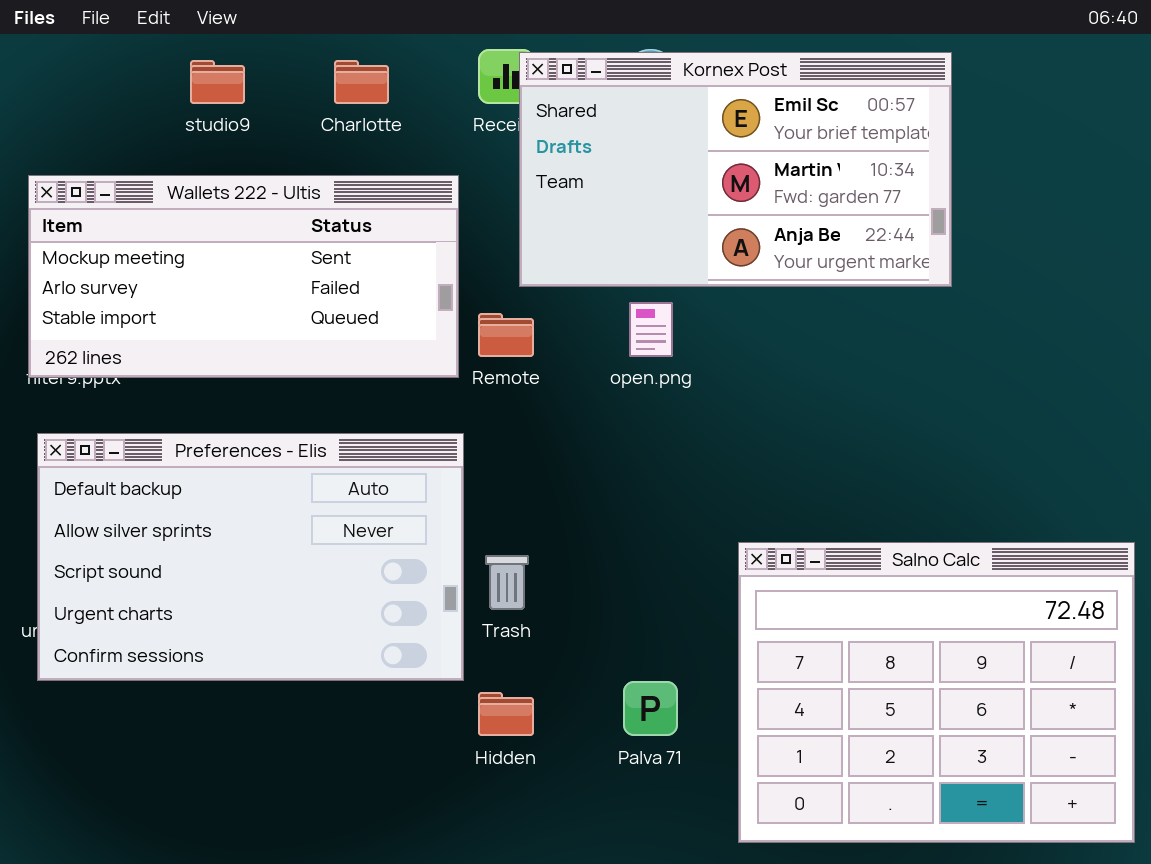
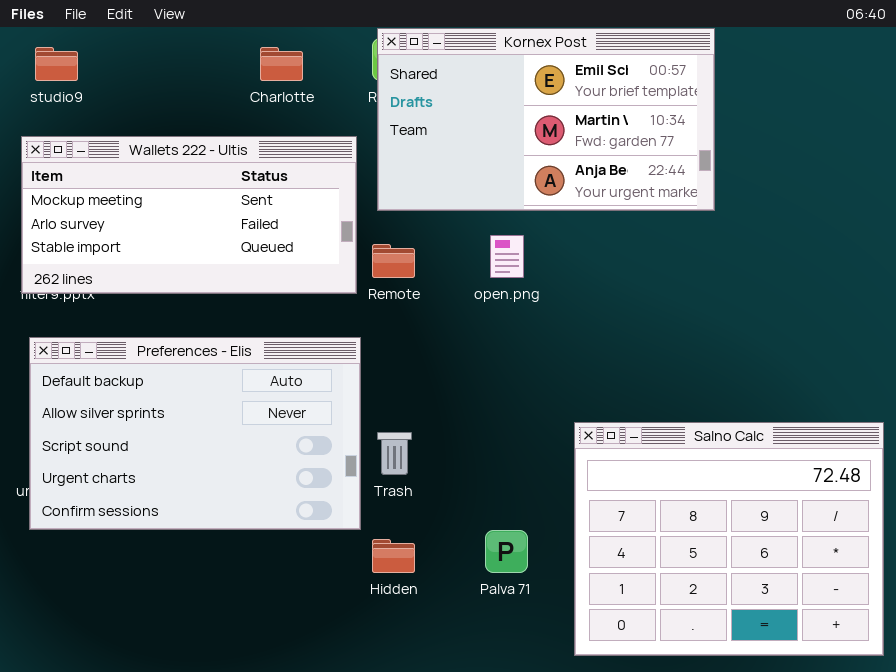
Kornex Post: [519,52,952,287] -> [377,28,715,211], moved
studio9: [190,60,245,104] -> [35,47,78,81], moved

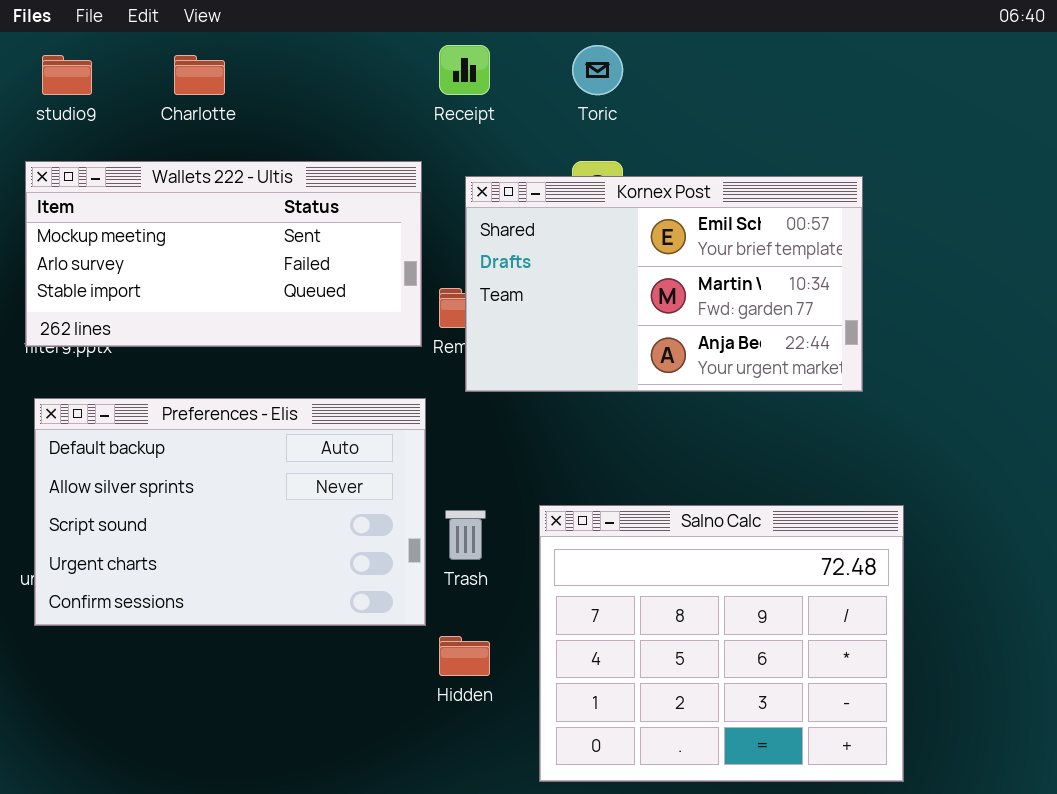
Kornex Post: [377,28,715,211] -> [465,176,863,392], moved
Charlotte: [260,47,303,81] -> [174,55,225,95], moved
Salno Calc: [574,422,884,656] -> [539,505,904,782], moved

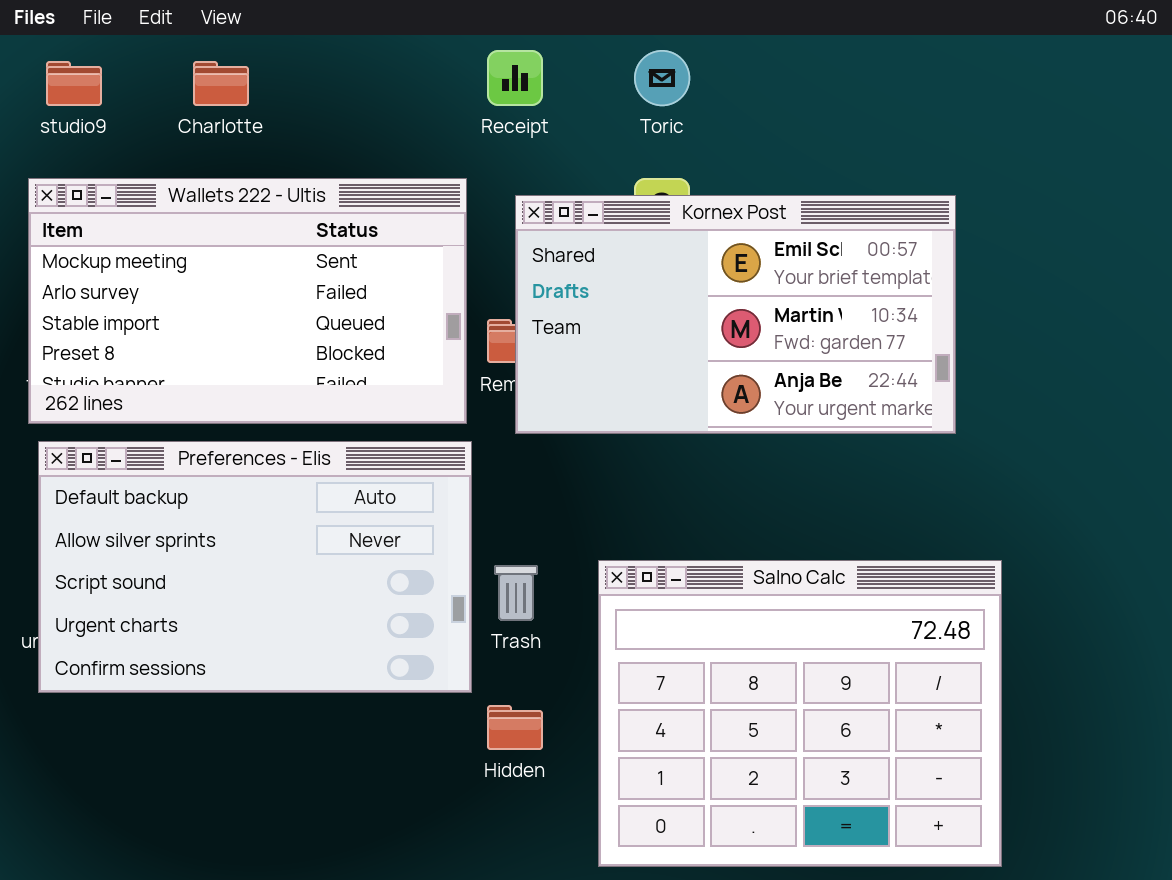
Wallets 222 - Ultis: [25,161,422,347] -> [28,178,467,424], resized

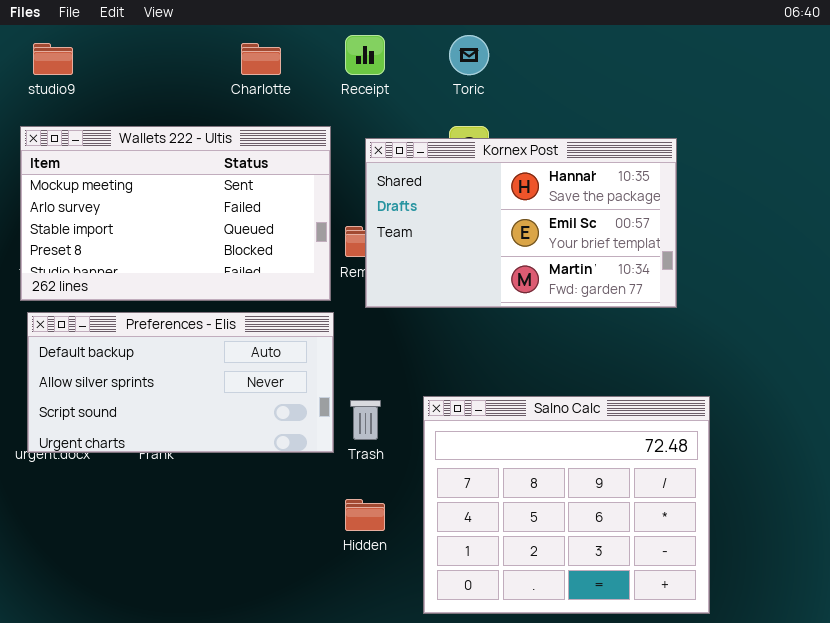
Charlotte: [193,61,249,106] -> [241,43,281,75], moved
Kornex Post: [515,195,956,434] -> [365,138,677,308], scrolled up 1 row
Preferences - Elis: [38,441,472,693] -> [27,312,334,453], resized

